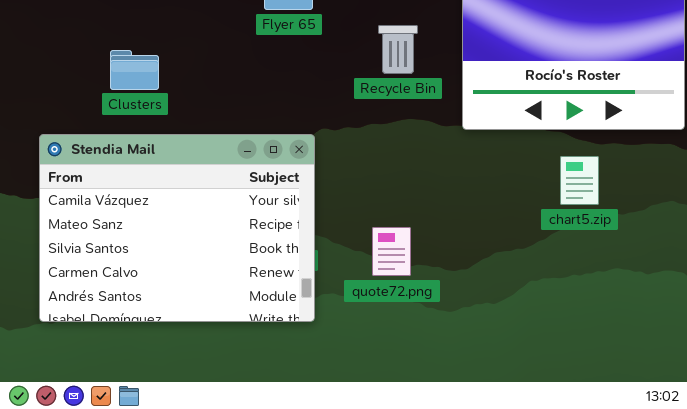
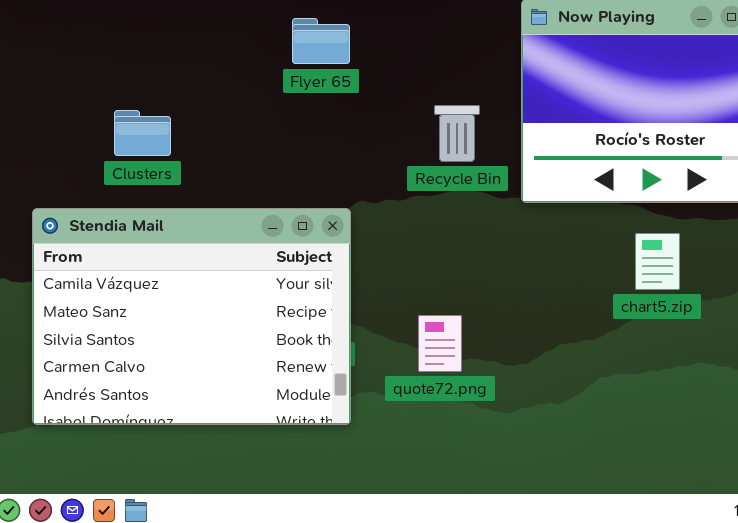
Recycle Bin: [378,25,418,74] -> [434,105,480,162], moved

